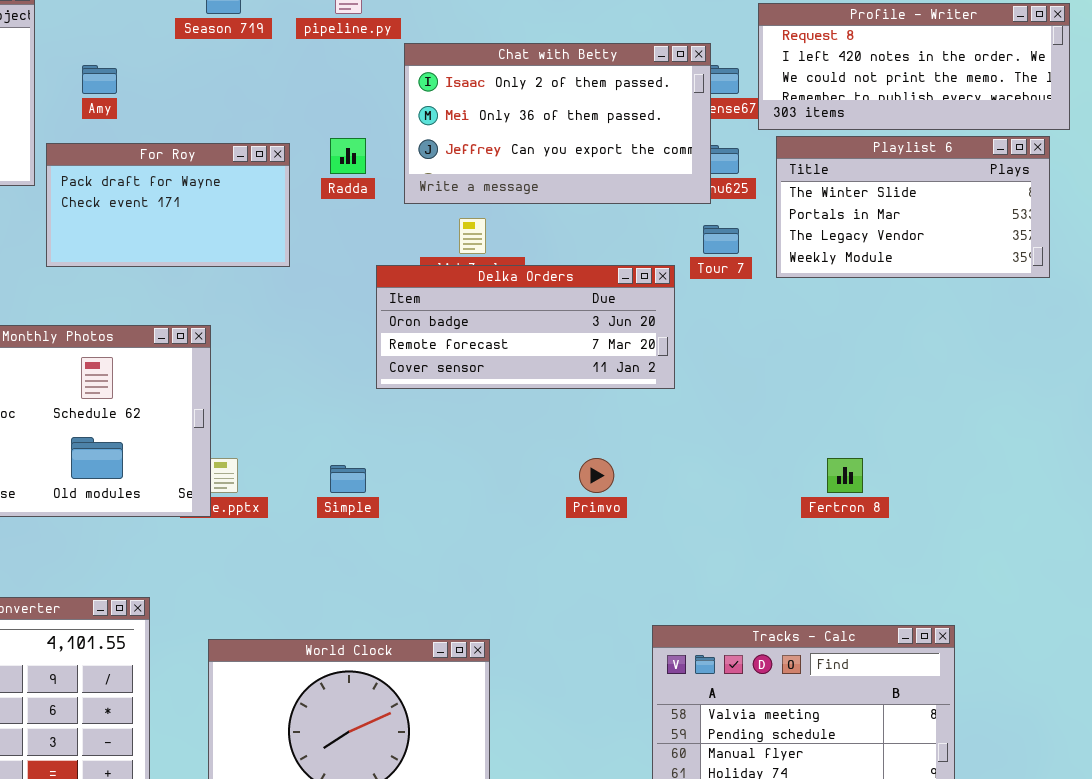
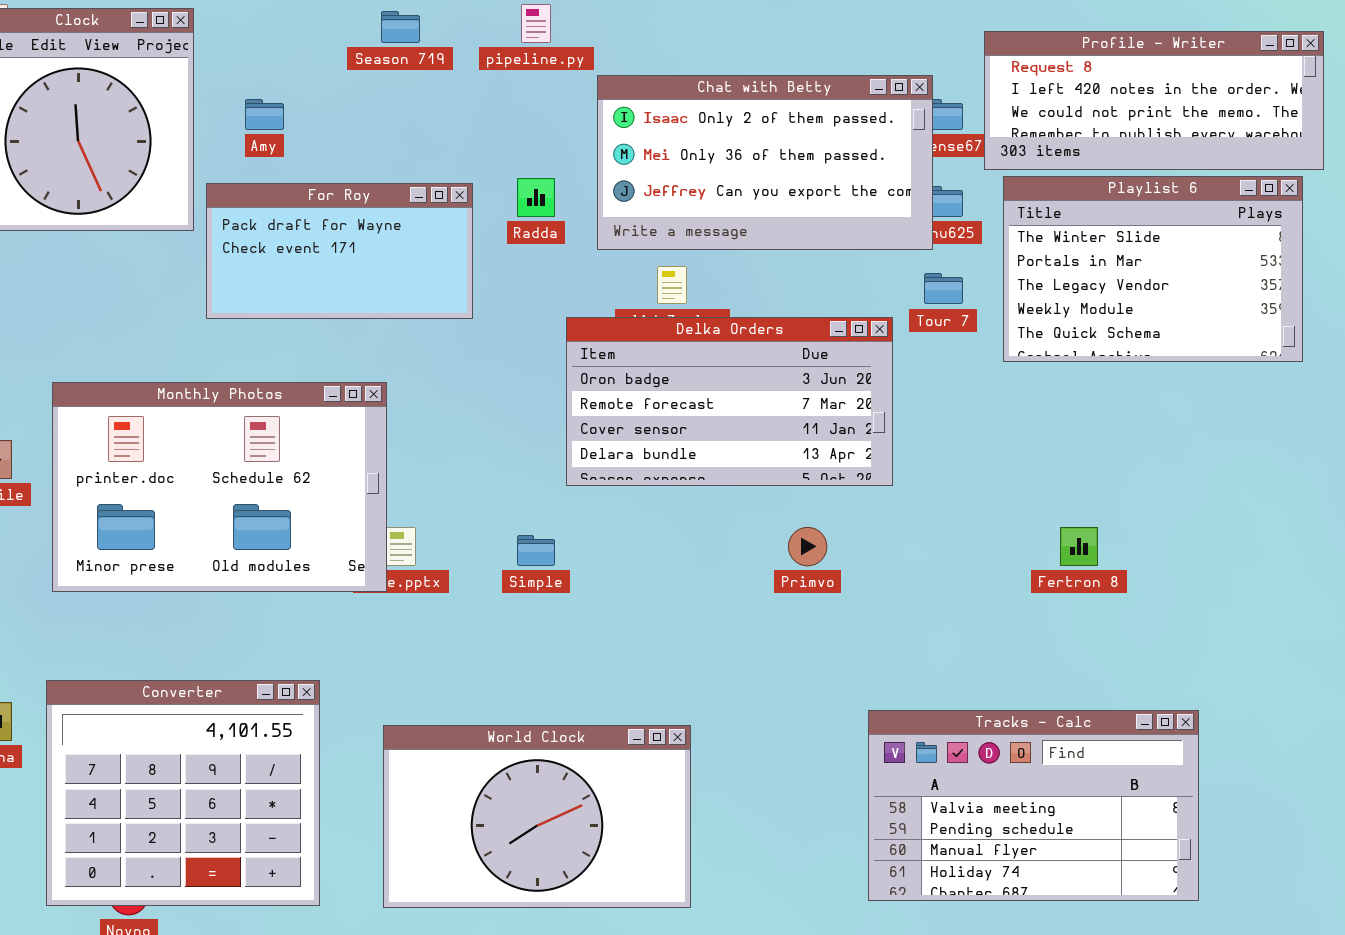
Playlist 6: [776,136,1050,278] -> [1003,176,1303,362], resized
Delka Orders: [376,265,675,389] -> [566,317,893,486], resized

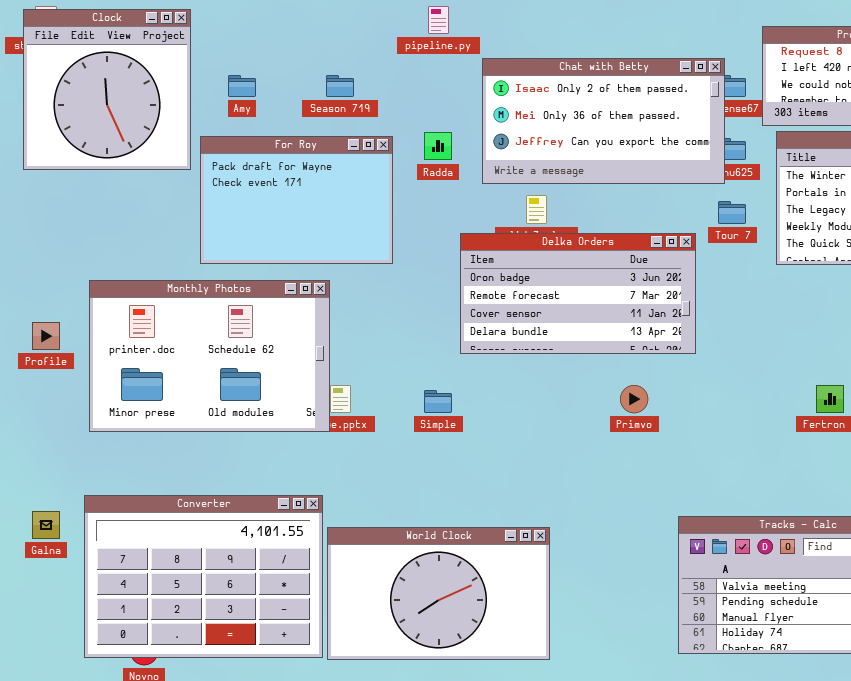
Season 719: [381,11,420,43] -> [326,75,354,97], moved
For Roy: [206,183,473,319] -> [200,136,393,264], resized
Converter: [46,680,320,906] -> [84,495,323,658], resized

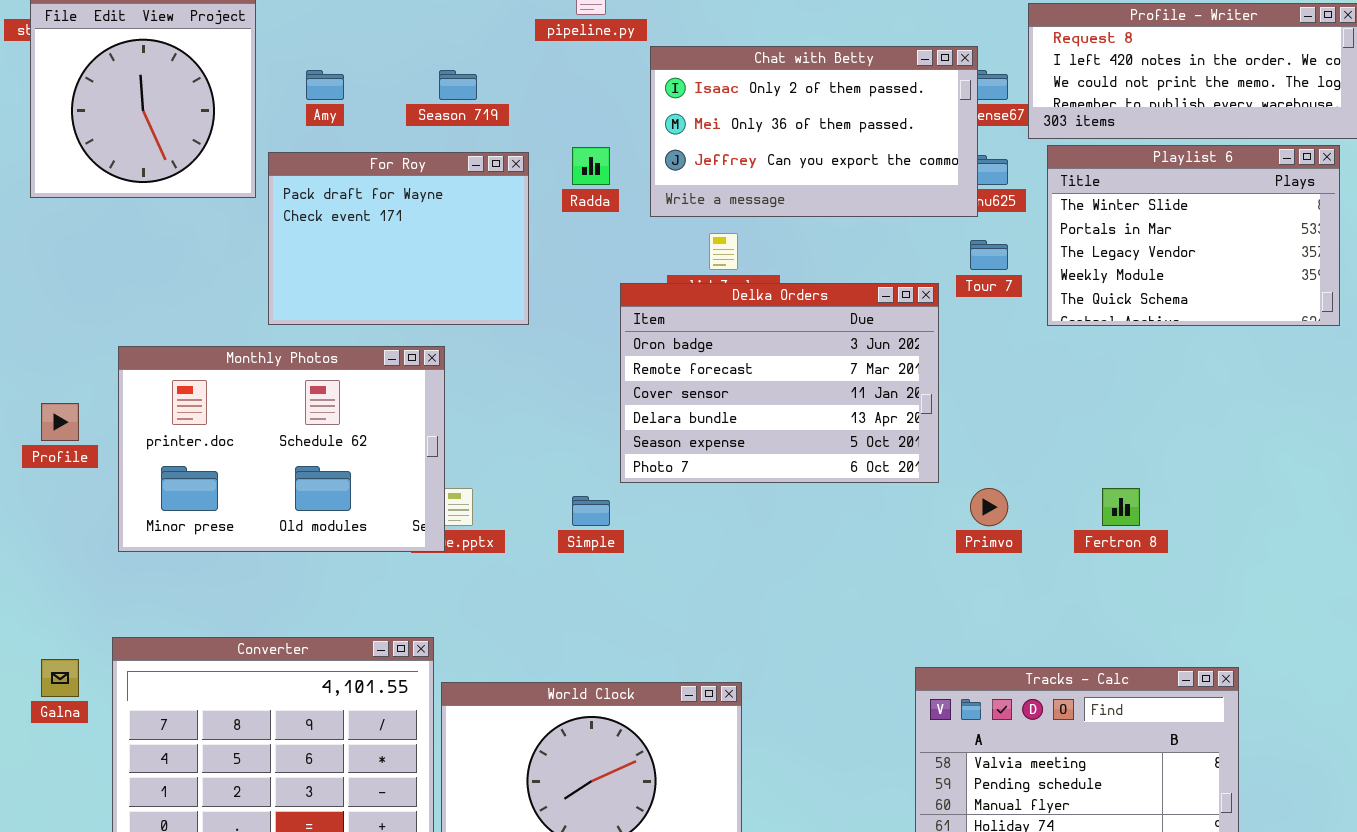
Delka Orders: [460,233,696,354] -> [620,283,939,483], resized
Primvo: [620,385,648,413] -> [970,488,1008,526], moved

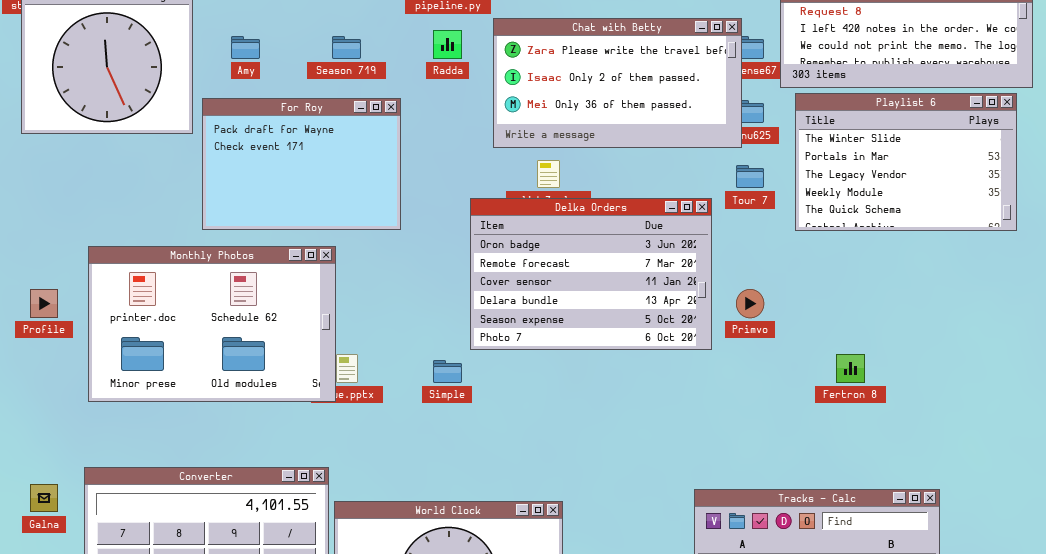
Chat with Betty: [650,46,978,217] -> [493,18,742,148], scrolled up 1 row
Radda: [572,147,610,185] -> [433,30,462,59], moved
Primvo: [970,488,1008,526] -> [736,289,764,318], moved

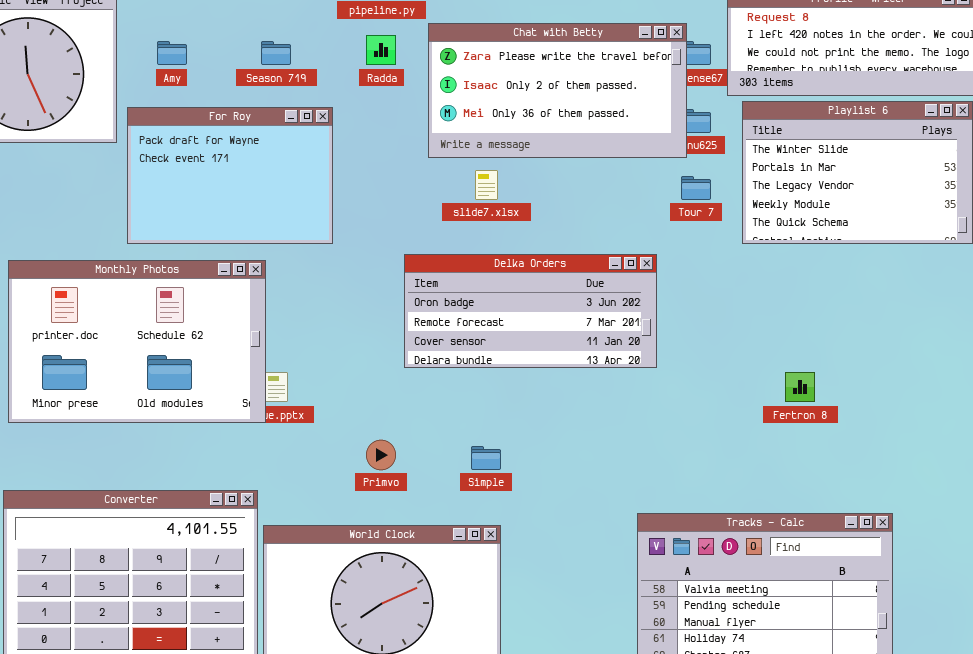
Delka Orders: [470,198,712,350] -> [404,254,657,368], resized
Primvo: [736,289,764,318] -> [366,440,396,470], moved
Simple: [433,360,462,383] -> [471,446,501,470], moved

